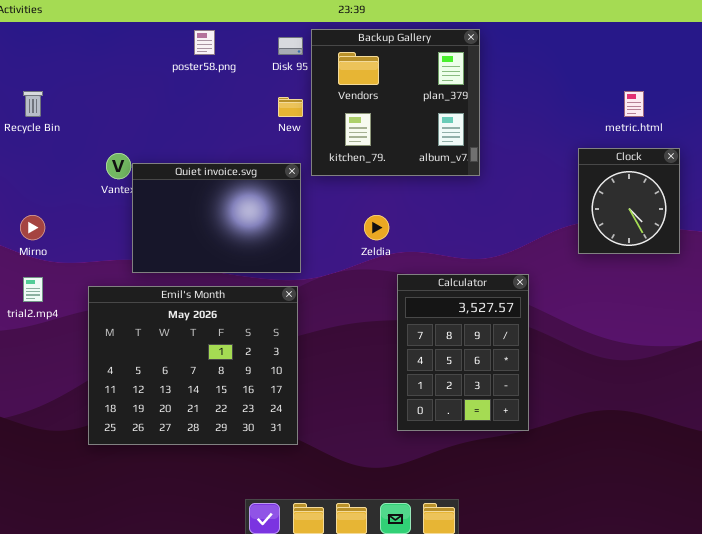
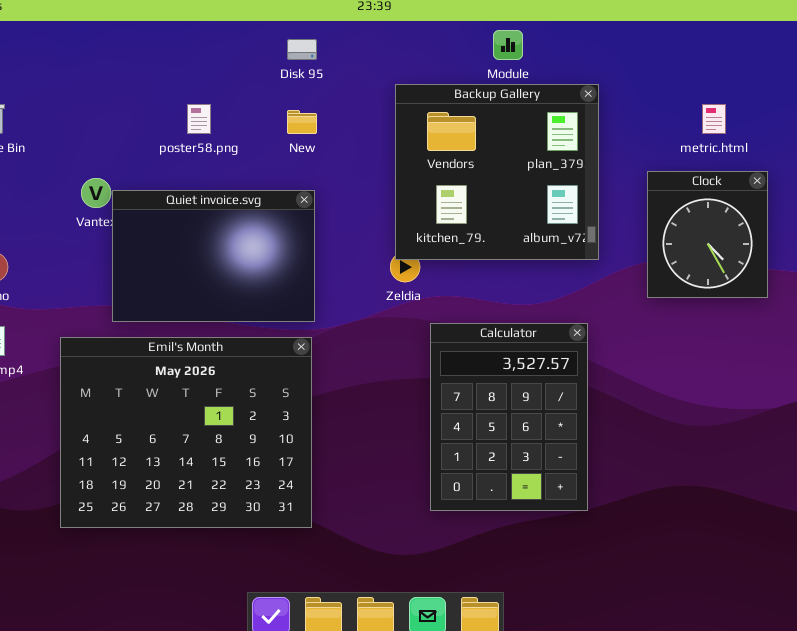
Backup Gallery: [311,29,480,176] -> [395,84,599,260], moved
poster58.png: [194,30,215,55] -> [187,104,211,134], moved

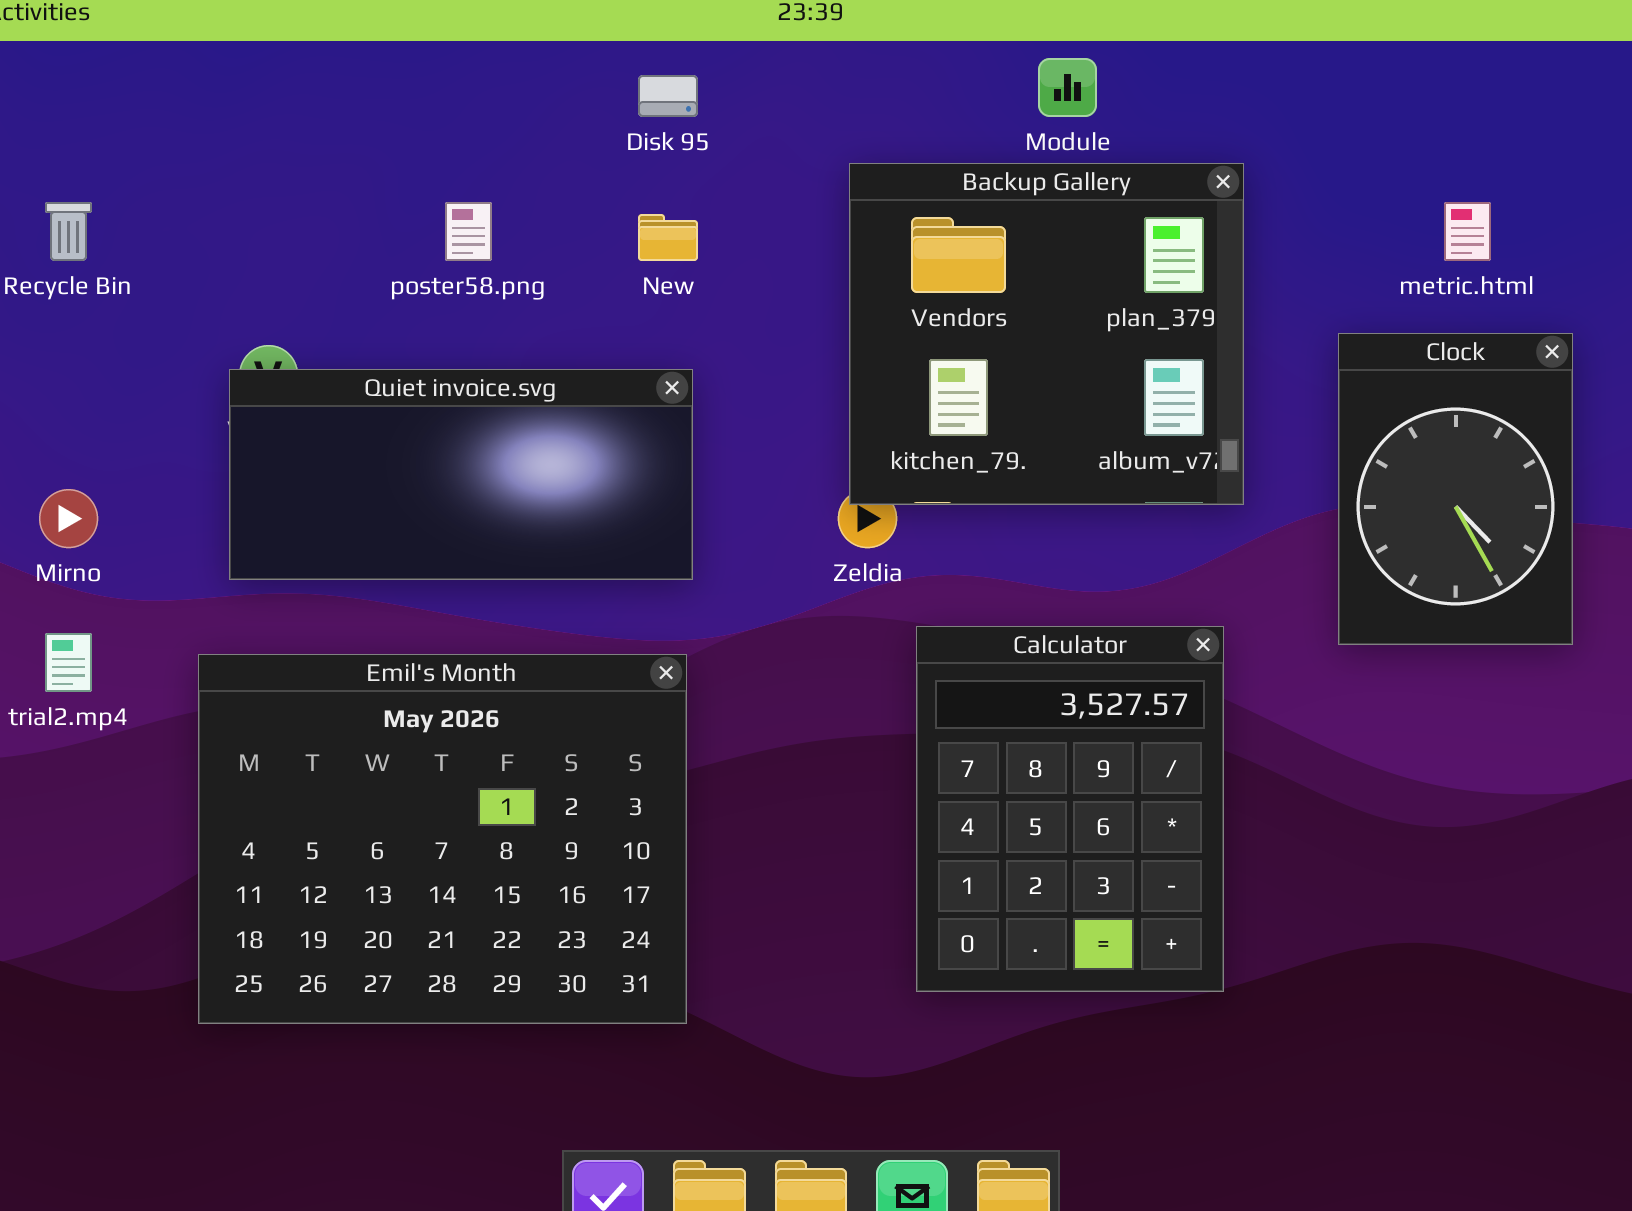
Clock: [647,171,768,298] -> [1338,333,1573,645], resized
Quiet invoice.svg: [112,190,315,322] -> [229,369,693,580], resized

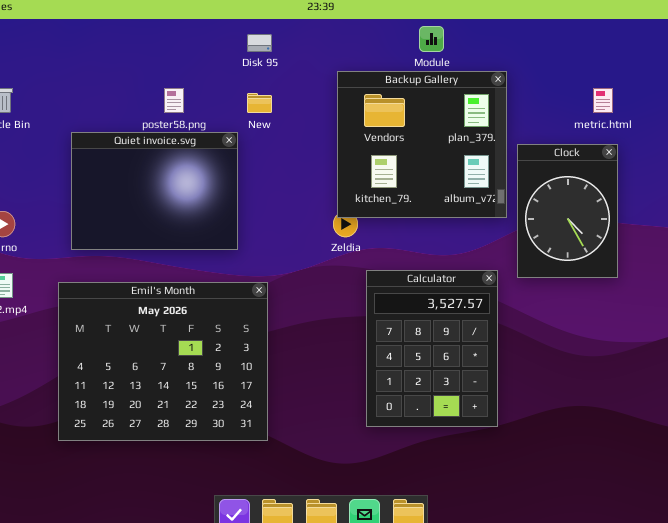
Clock: [1338,333,1573,645] -> [517,144,618,278], moved
Quiet invoice.svg: [229,369,693,580] -> [71,132,238,250], resized

